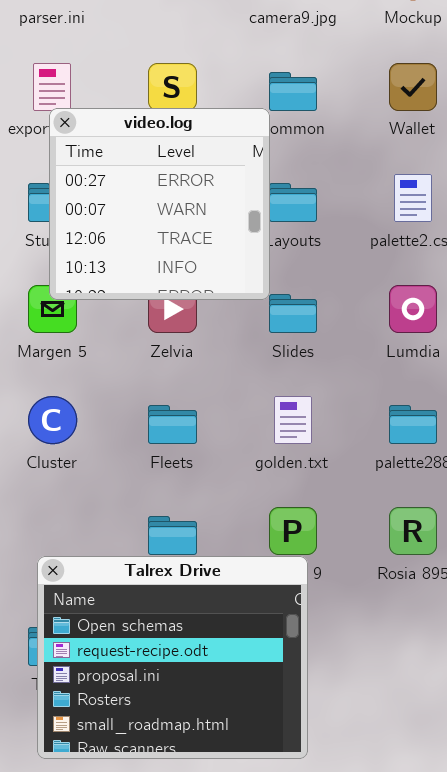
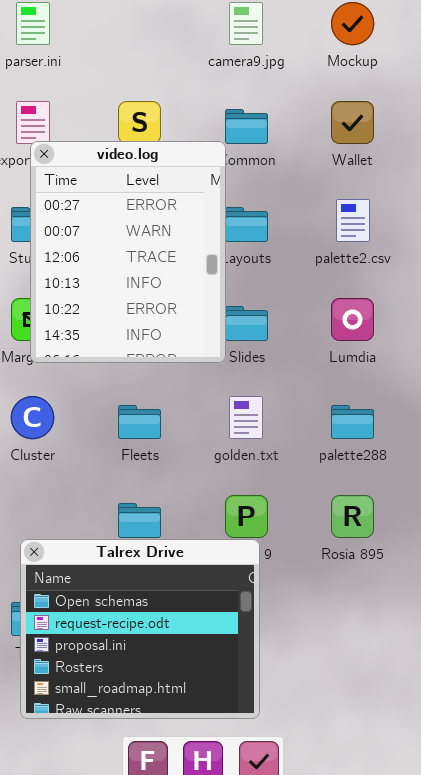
video.log: [49,108,270,300] -> [30,141,226,363], resized

